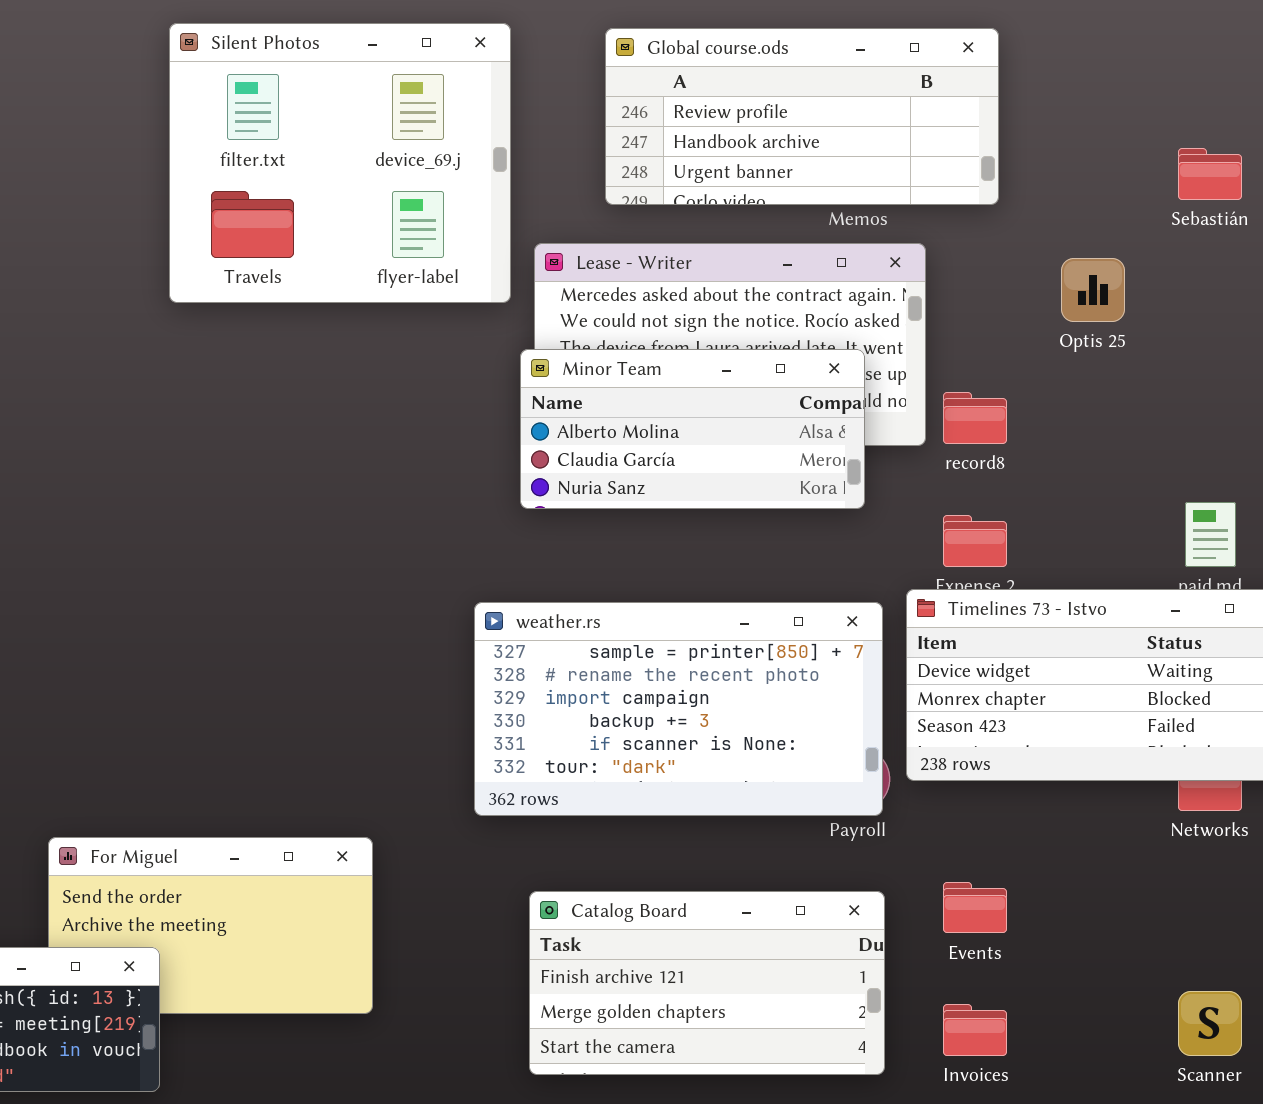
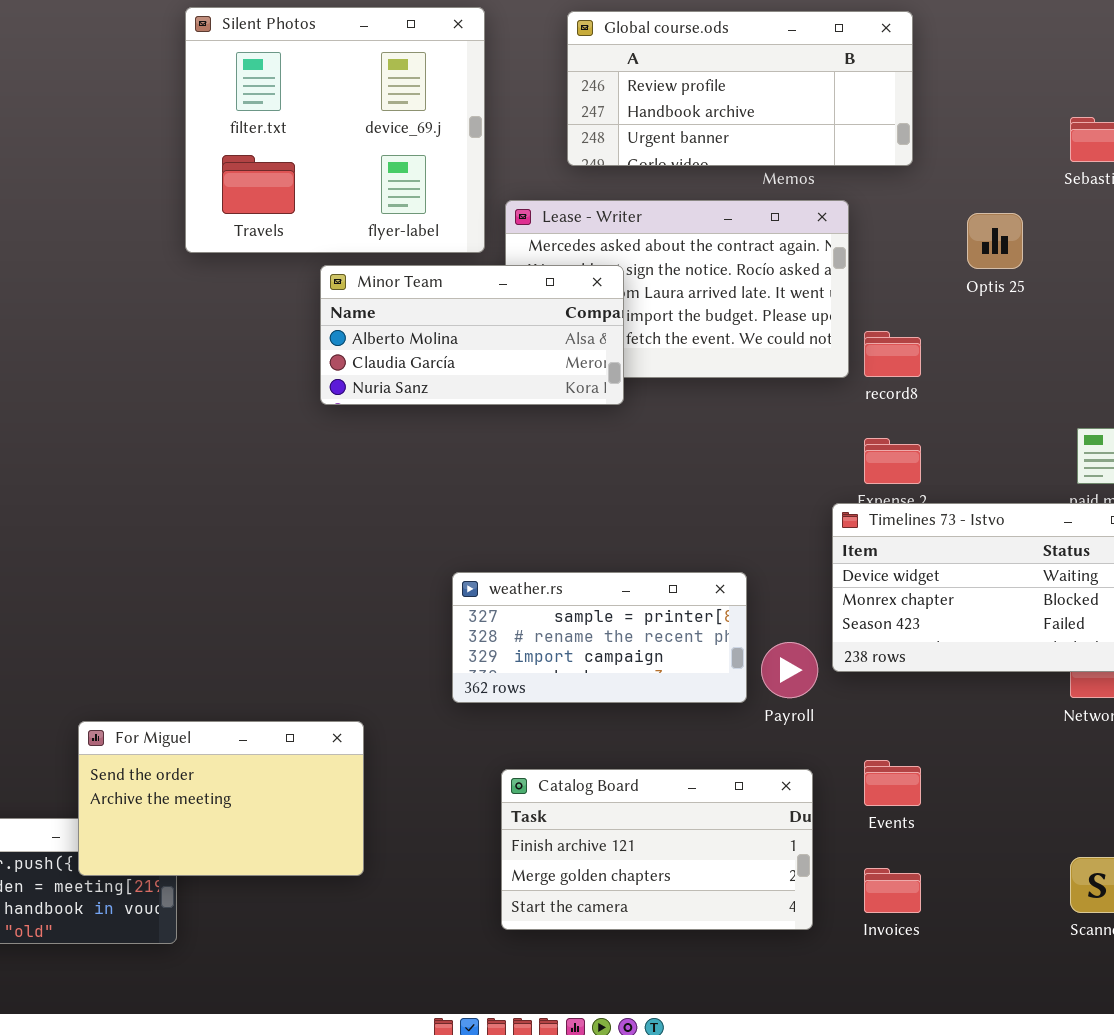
Minor Team: [520,349,865,509] -> [320,265,624,405], moved
weather.rs: [474,602,883,816] -> [452,572,747,703], resized
For Miguel: [48,837,373,1014] -> [78,721,364,876], raised

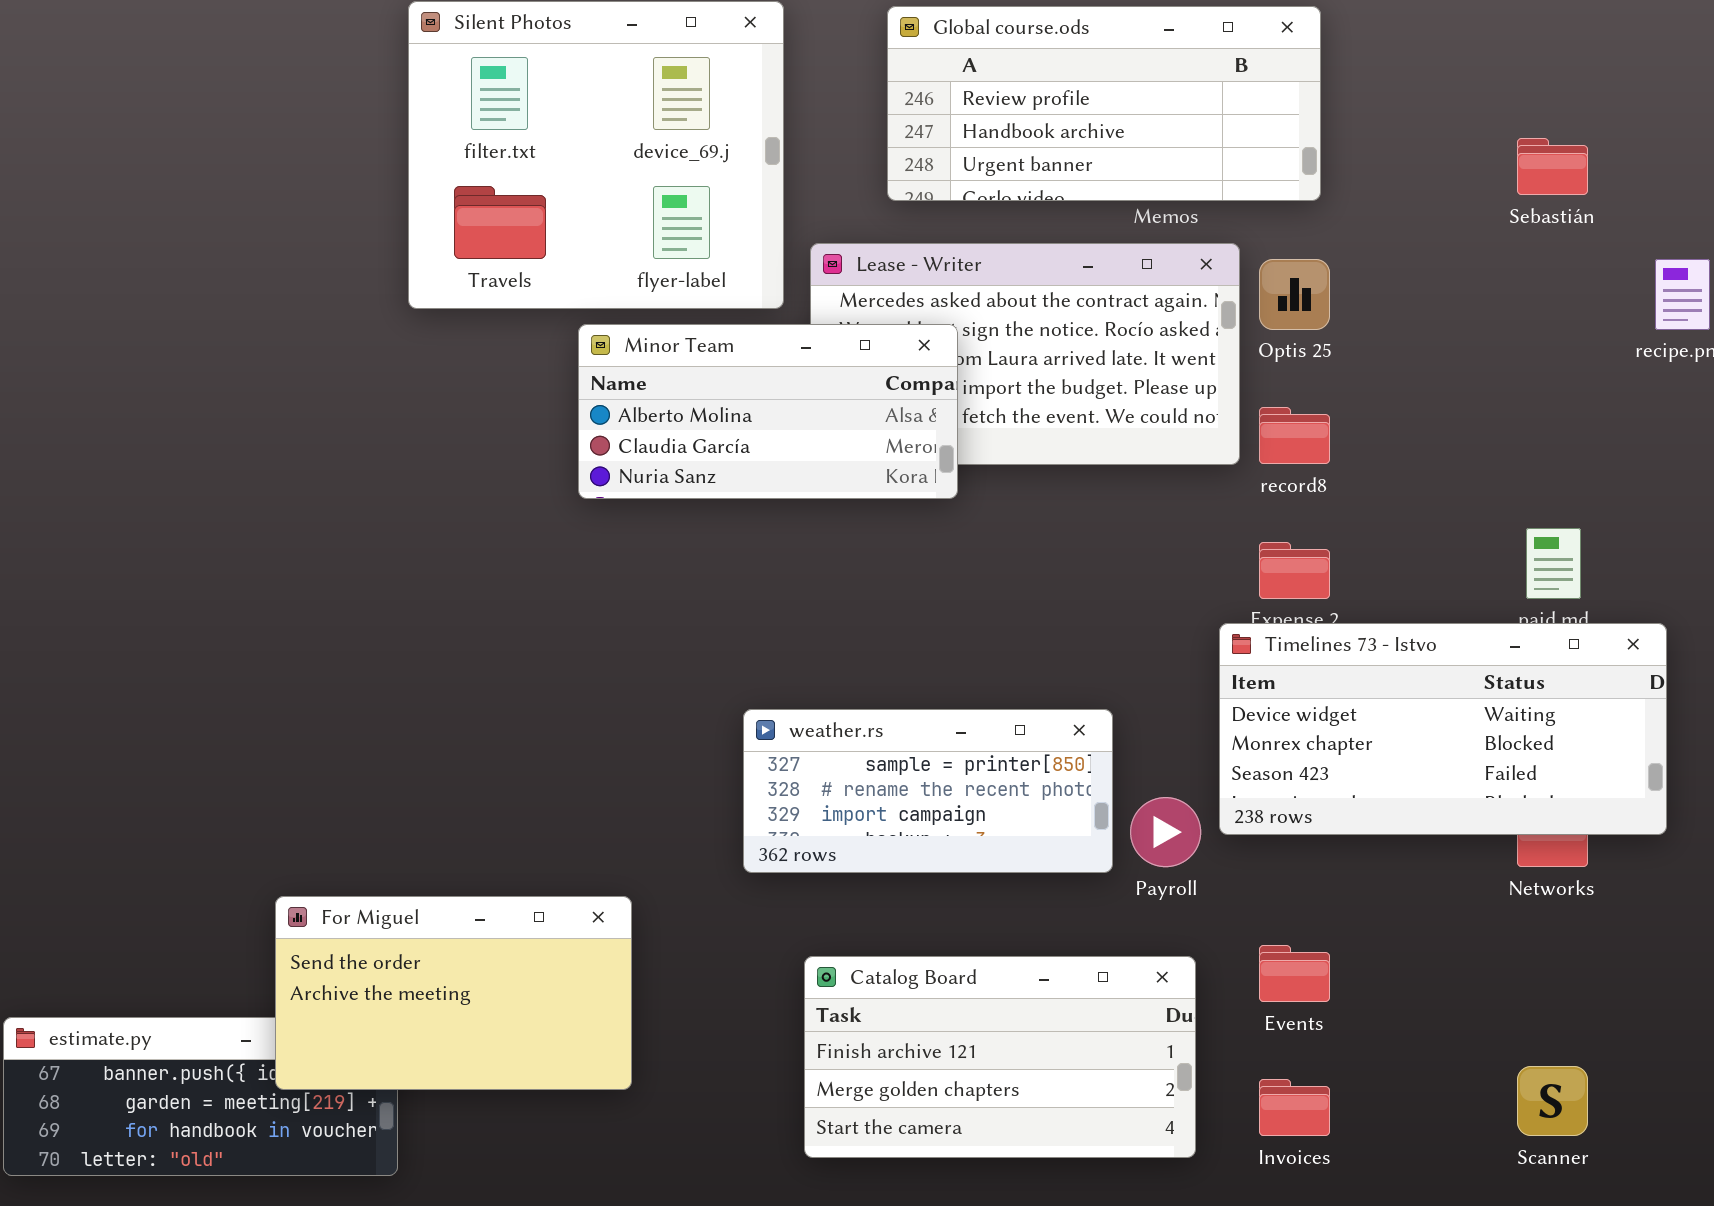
Optis 25: [967,213,1023,269] -> [1259,259,1330,330], moved

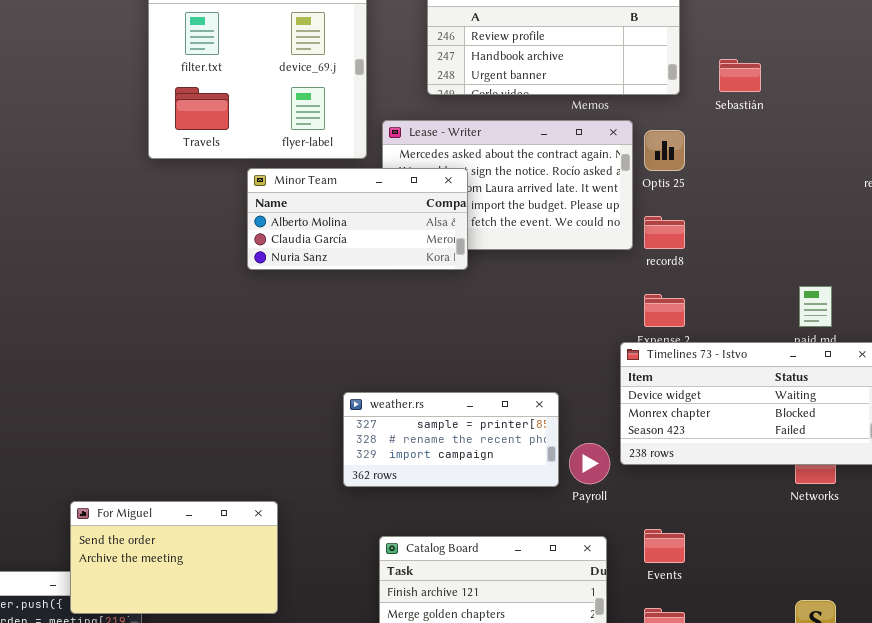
Sebastián: [1517,138,1588,195] -> [719,59,761,92], moved

